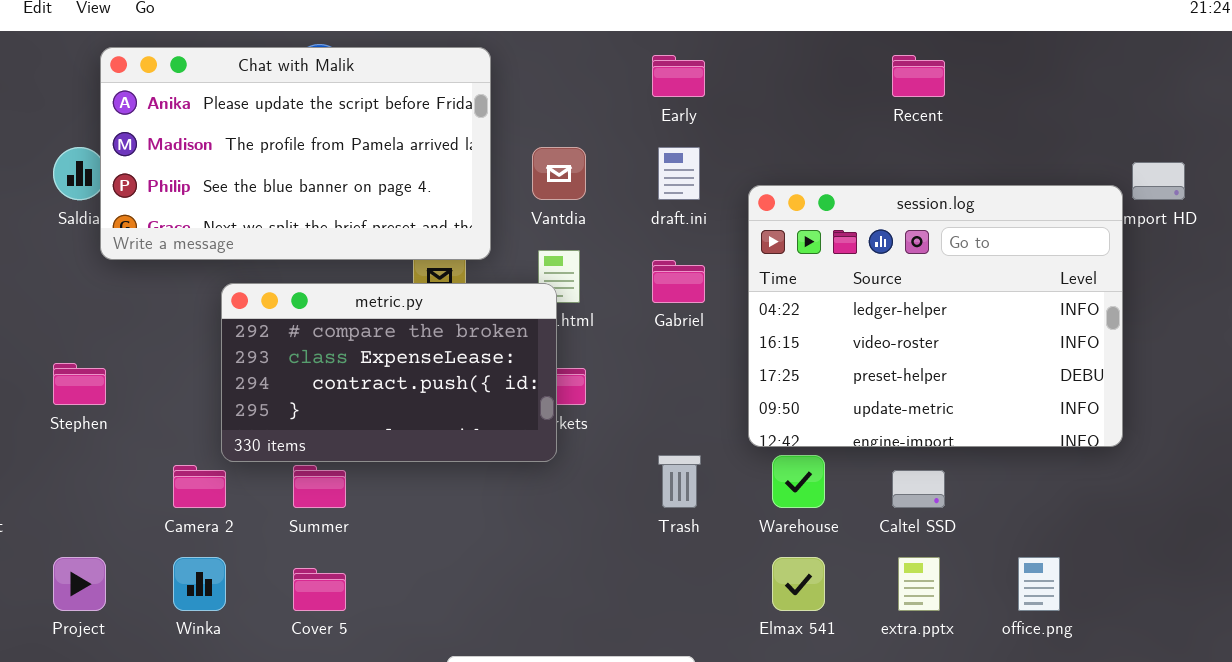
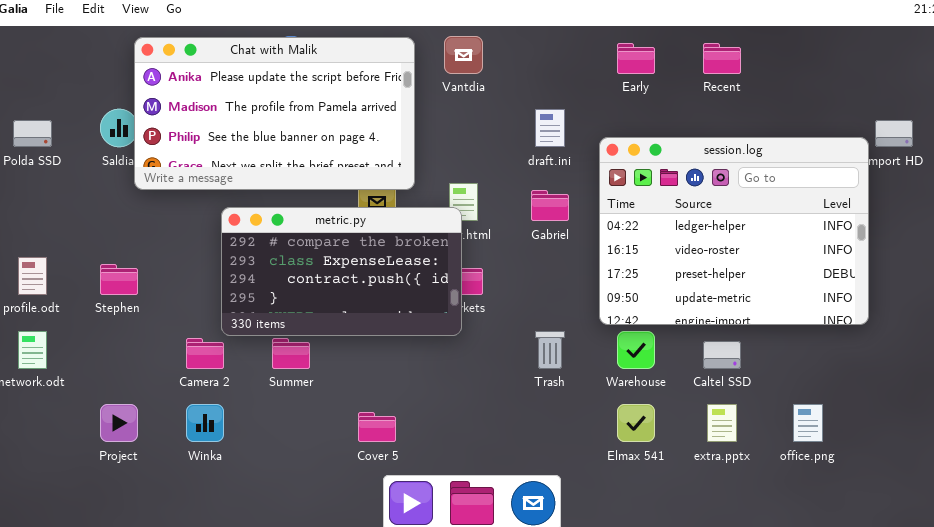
Early: [652,55,705,97] -> [617,43,655,74], moved
Vantdia: [532,147,586,200] -> [444,36,483,74], moved
Cover 5: [293,568,346,611] -> [358,412,396,442], moved

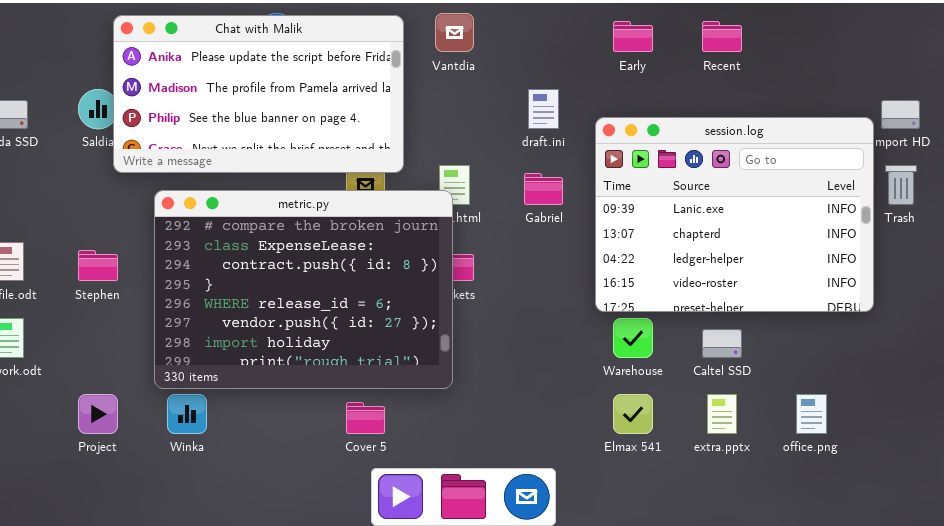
session.log: [599,137,869,325] -> [595,117,874,312], scrolled up 2 rows
metric.py: [221,207,462,336] -> [154,190,453,389], resized
Trash: [535,331,565,369] -> [885,165,917,205], moved

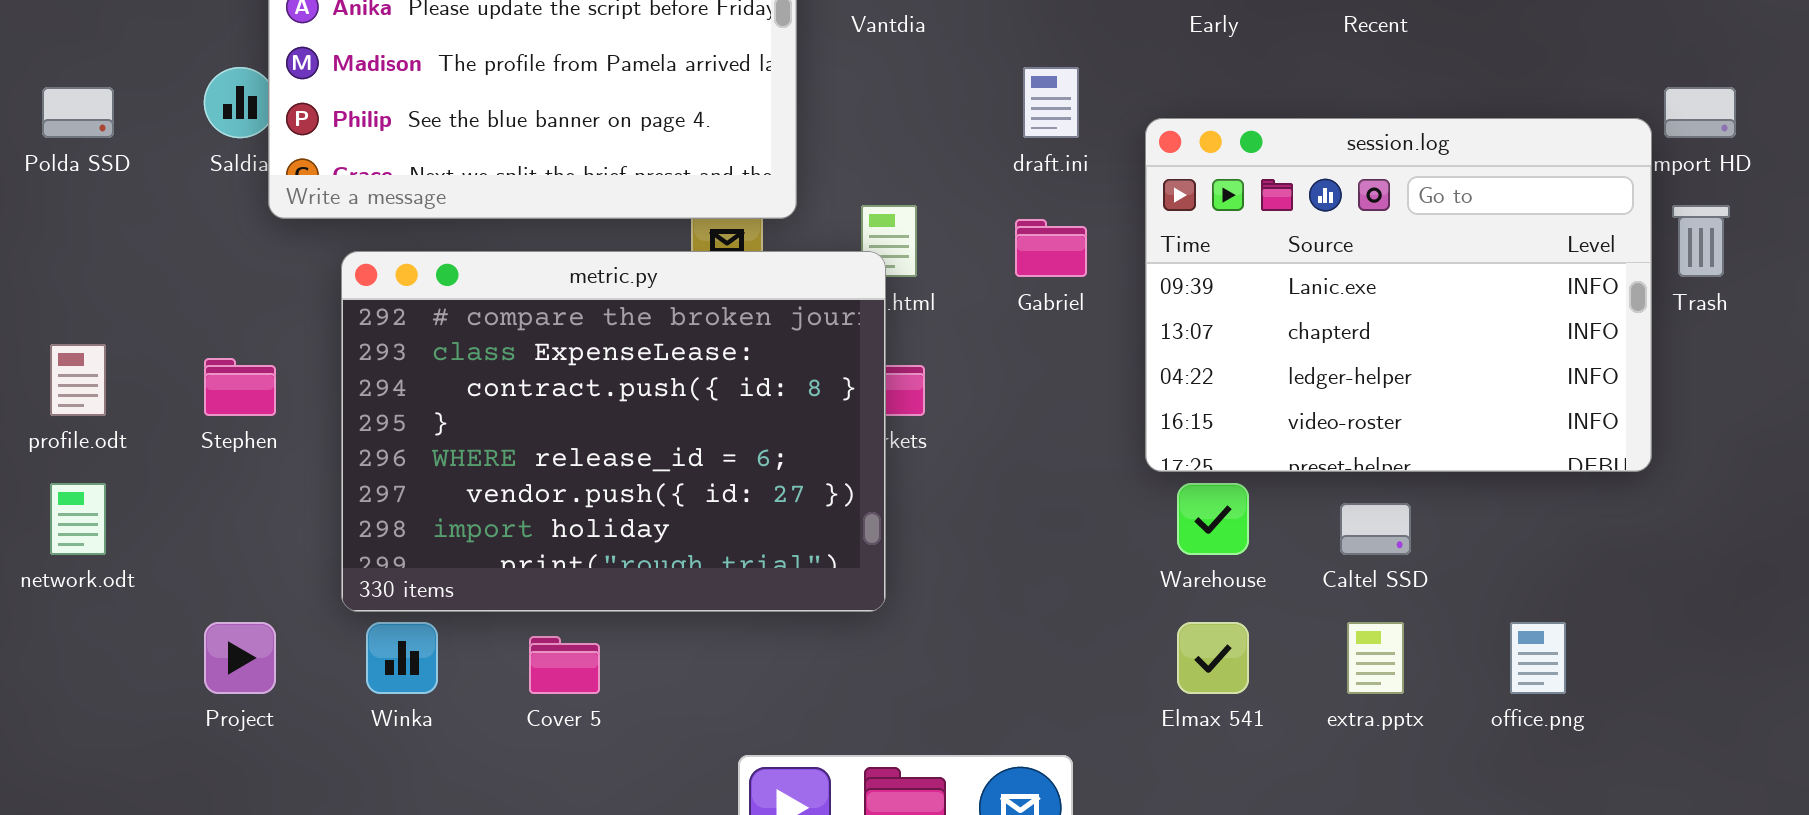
Cover 5: [346,402,385,434] -> [529,636,600,694], moved

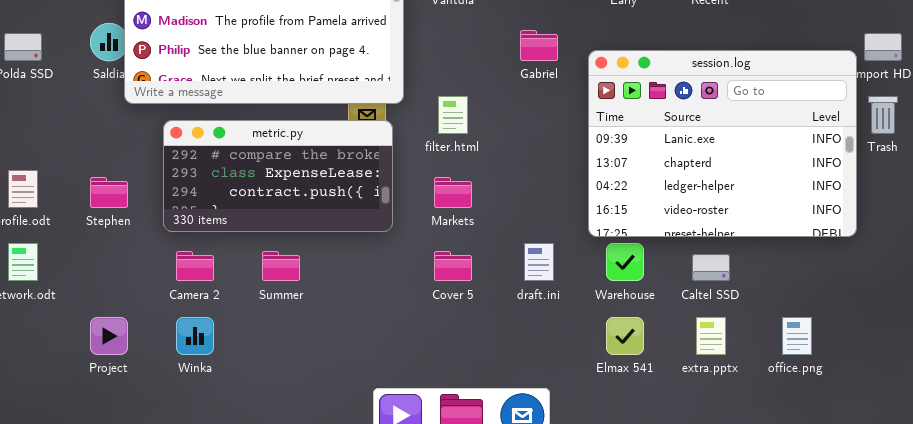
draft.ini: [1023,67,1079,138] -> [524,243,554,281], moved
Gabriel: [1015,219,1087,277] -> [520,30,558,61], moved
metric.py: [341,251,886,612] -> [163,120,393,232], resized
Cover 5: [529,636,600,694] -> [434,251,472,281], moved

